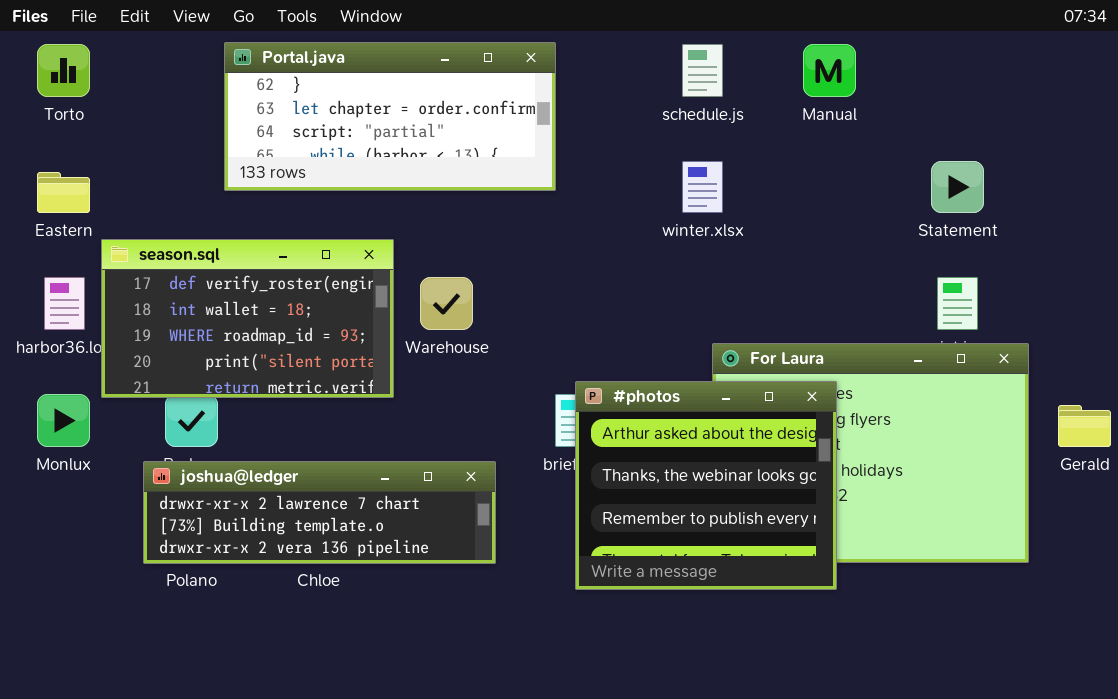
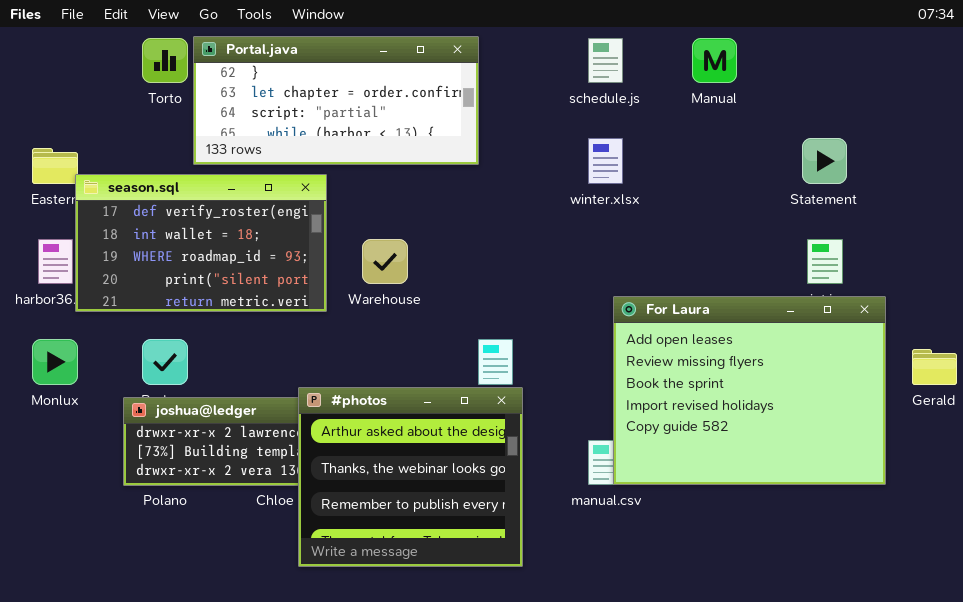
Torto: [37,44,90,97] -> [142,38,188,83], moved
season.sql: [101,239,394,398] -> [75,174,327,312], moved
#photos: [575,381,837,590] -> [298,387,523,567], moved

